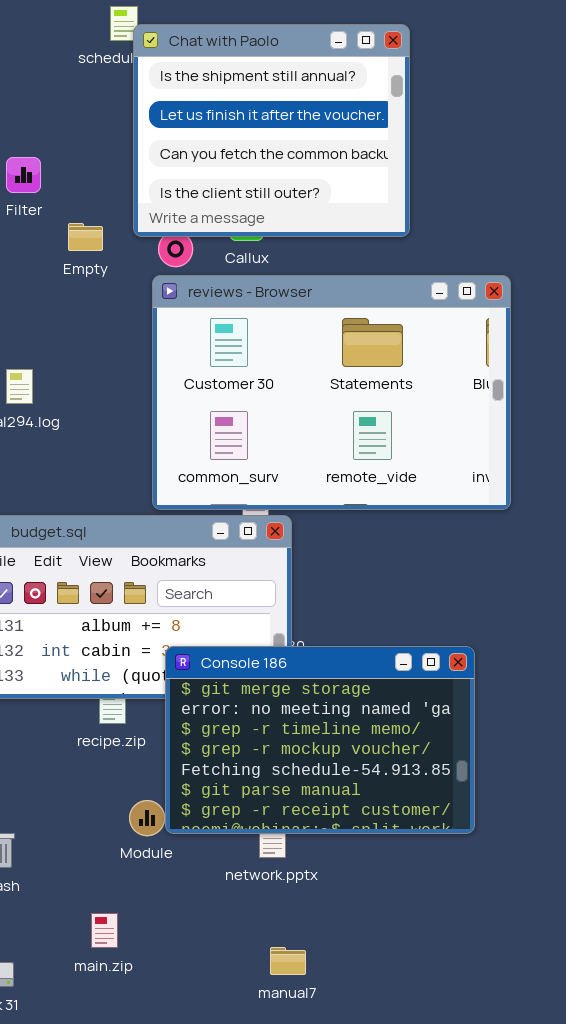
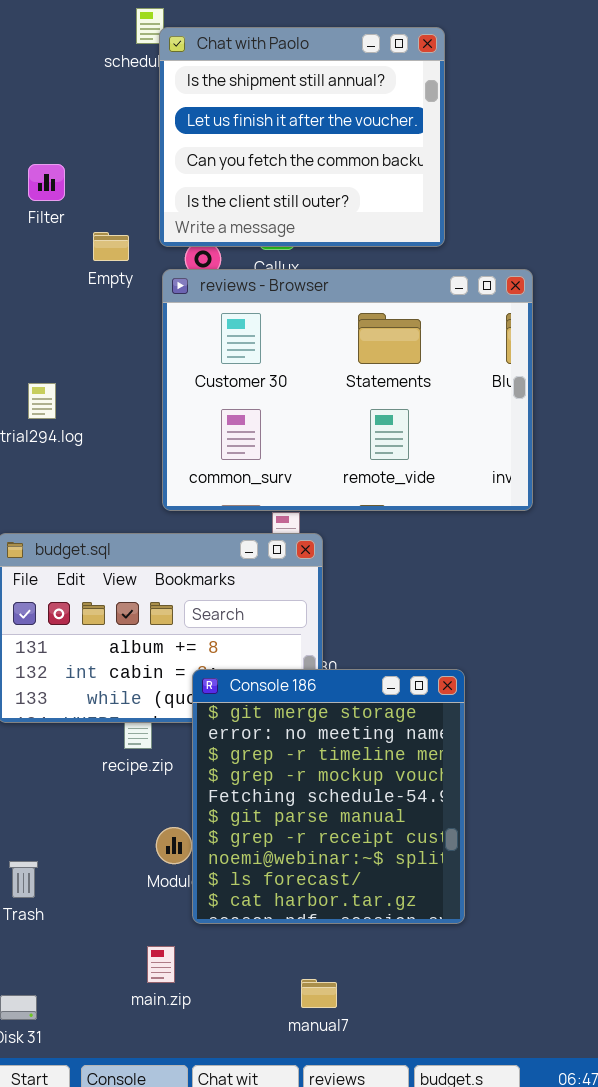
reviews - Browser: [152,275,511,510] -> [162,269,533,511], moved
Console 186: [165,646,475,834] -> [192,669,465,924], resized
main.zip: [91,913,118,948] -> [147,946,175,983], moved

